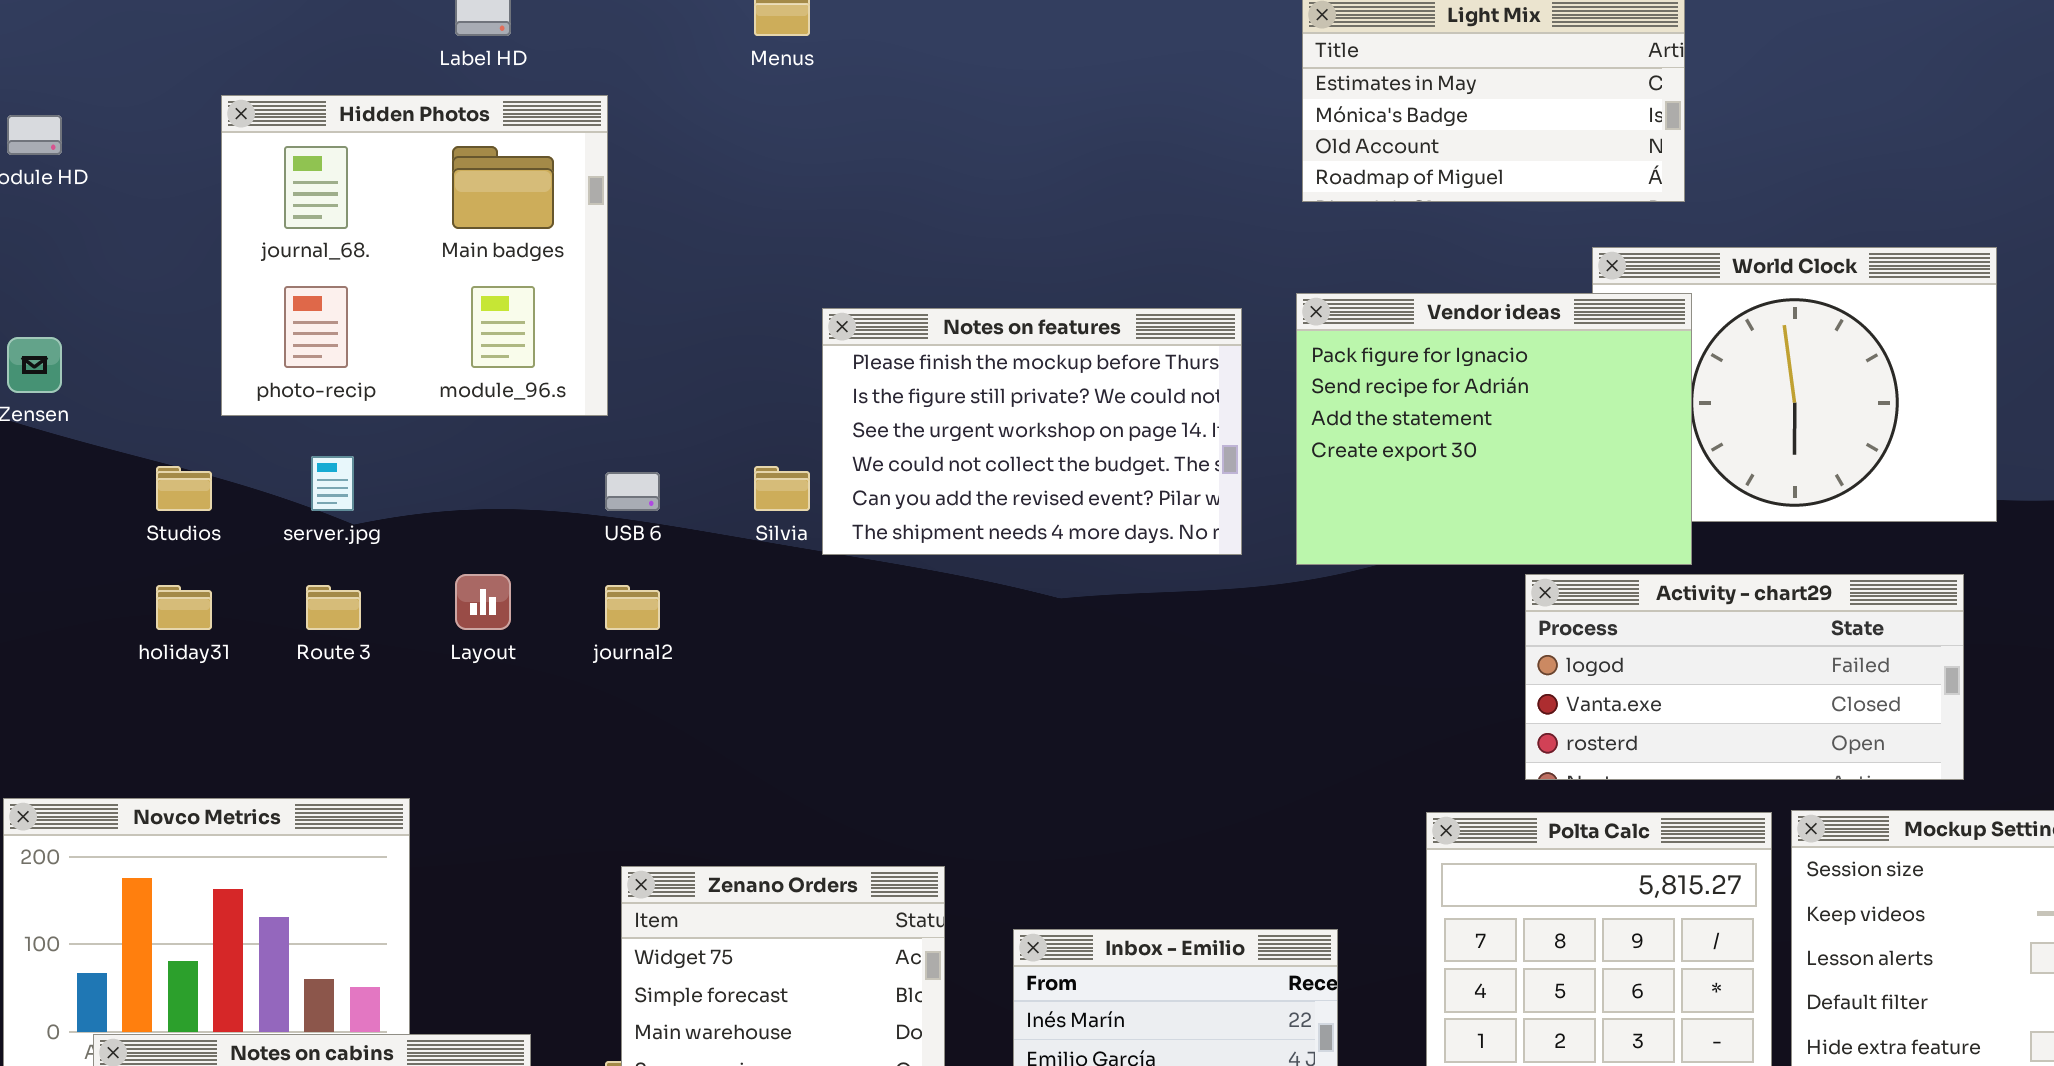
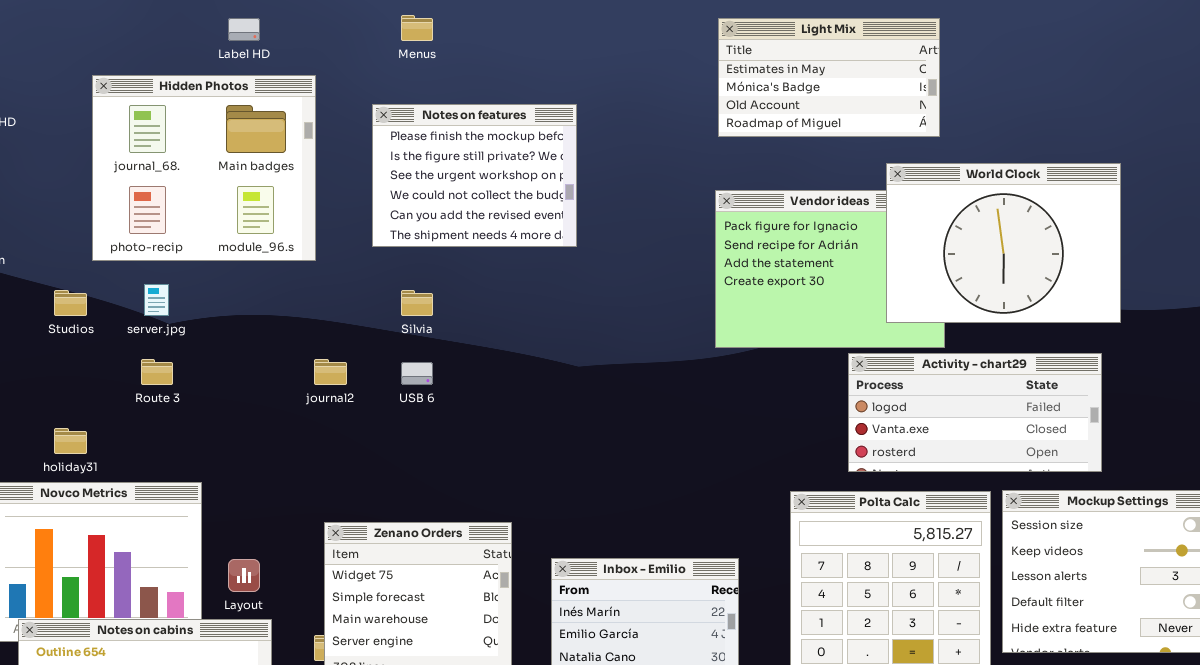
World Clock: [1592,247,1997,522] -> [886,163,1121,323], raised
Notes on features: [822,308,1242,555] -> [372,104,577,247], moved, resized
USB 6: [605,472,660,511] -> [401,362,433,385], moved
Layout: [455,574,511,630] -> [228,559,260,592], moved
holiday31: [156,585,212,630] -> [54,428,87,454], moved

